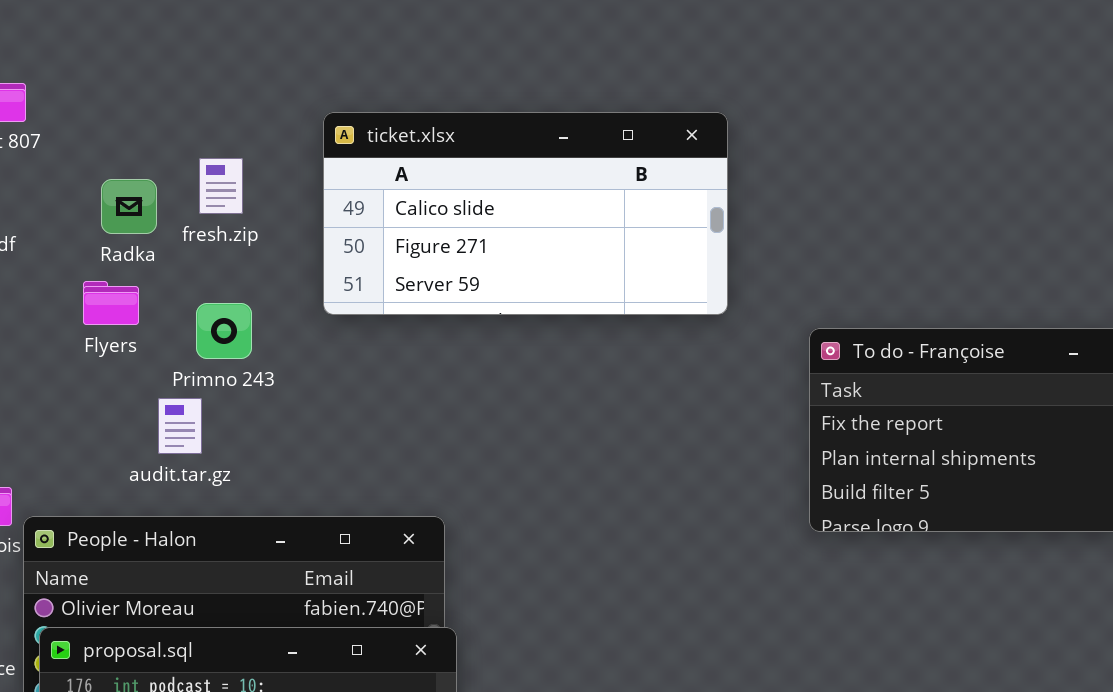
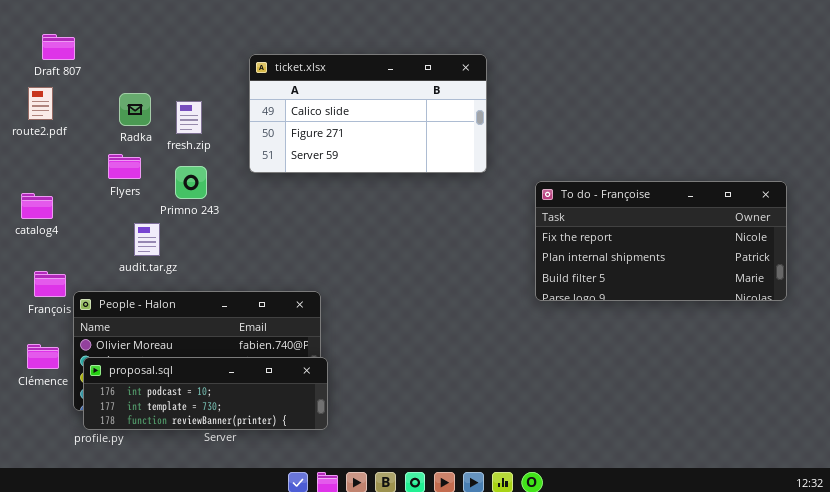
fresh.zip: [199,158,243,214] -> [176,101,202,134], moved
audit.tar.gz: [158,398,202,454] -> [134,223,160,256], moved

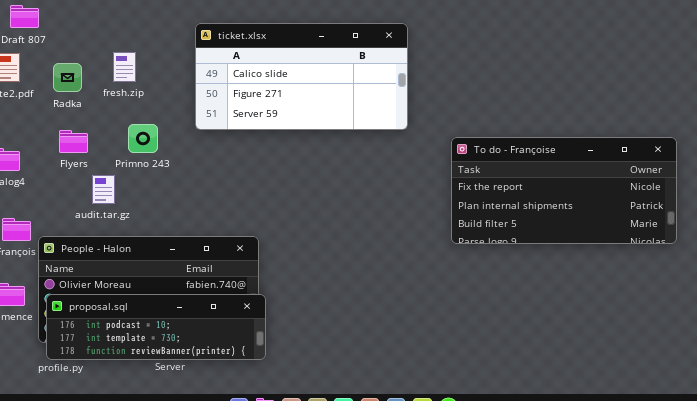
Radka: [119,93,151,126] -> [53,63,82,92], moved
fresh.zip: [176,101,202,134] -> [113,52,136,82], moved
Flyers: [108,154,141,179] -> [59,130,88,153], moved

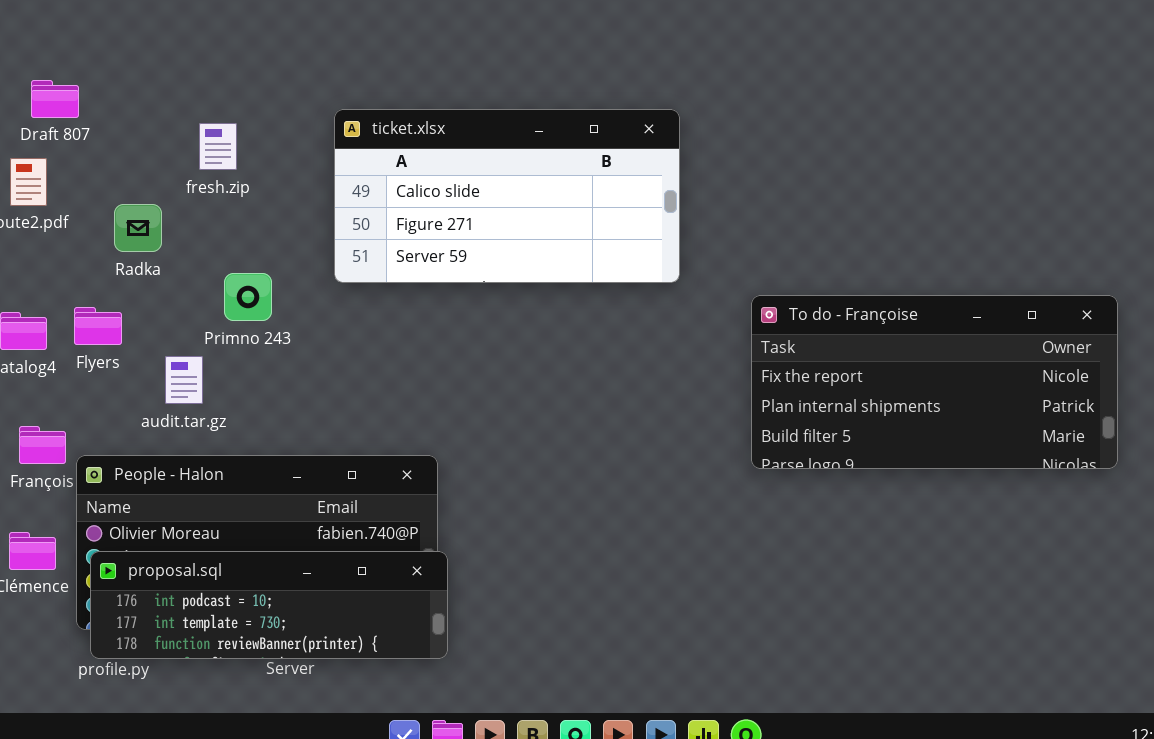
fresh.zip: [113,52,136,82] -> [199,123,237,170], moved
Radka: [53,63,82,92] -> [114,204,162,252], moved
Flyers: [59,130,88,153] -> [74,307,122,345], moved

